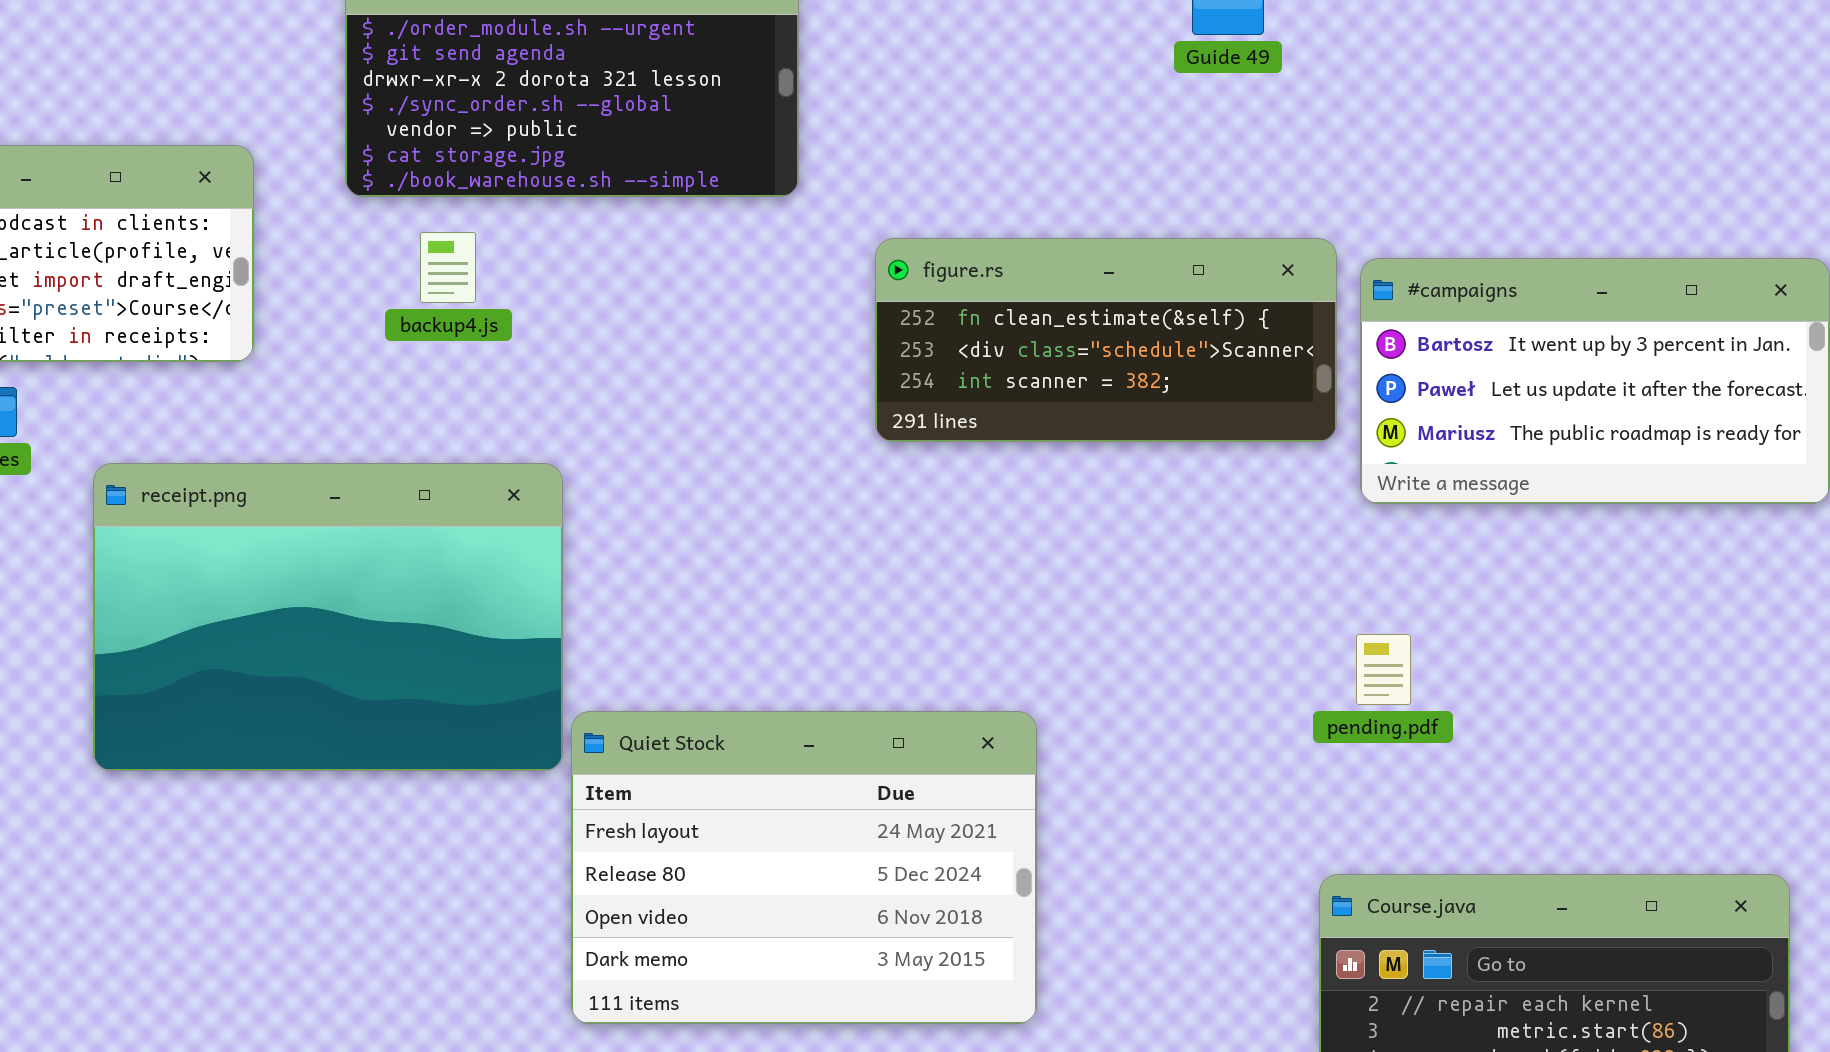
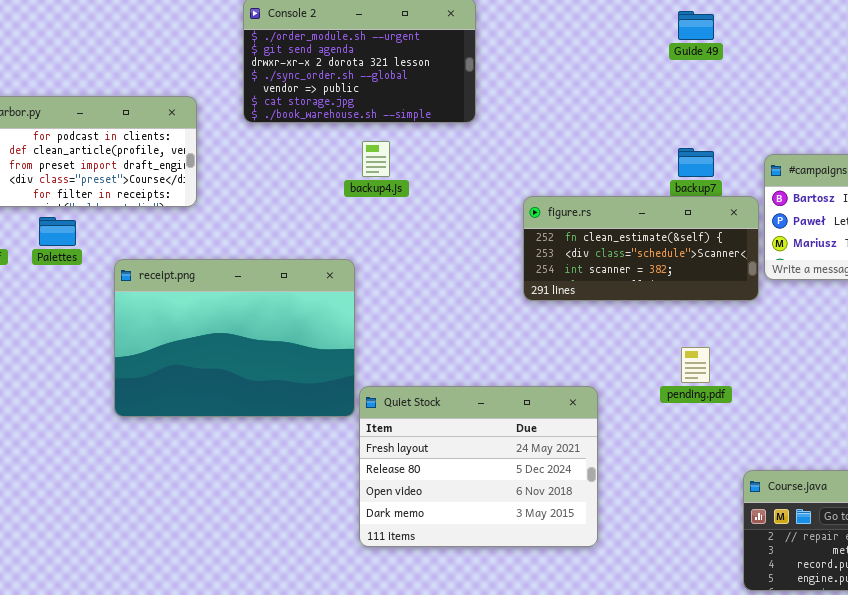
backup4.js: [420,232,476,303] -> [362,141,390,177], moved
figure.rs: [875,238,1337,442] -> [523,196,759,301], moved
pending.pdf: [1356,634,1411,705] -> [681,347,710,383], moved

